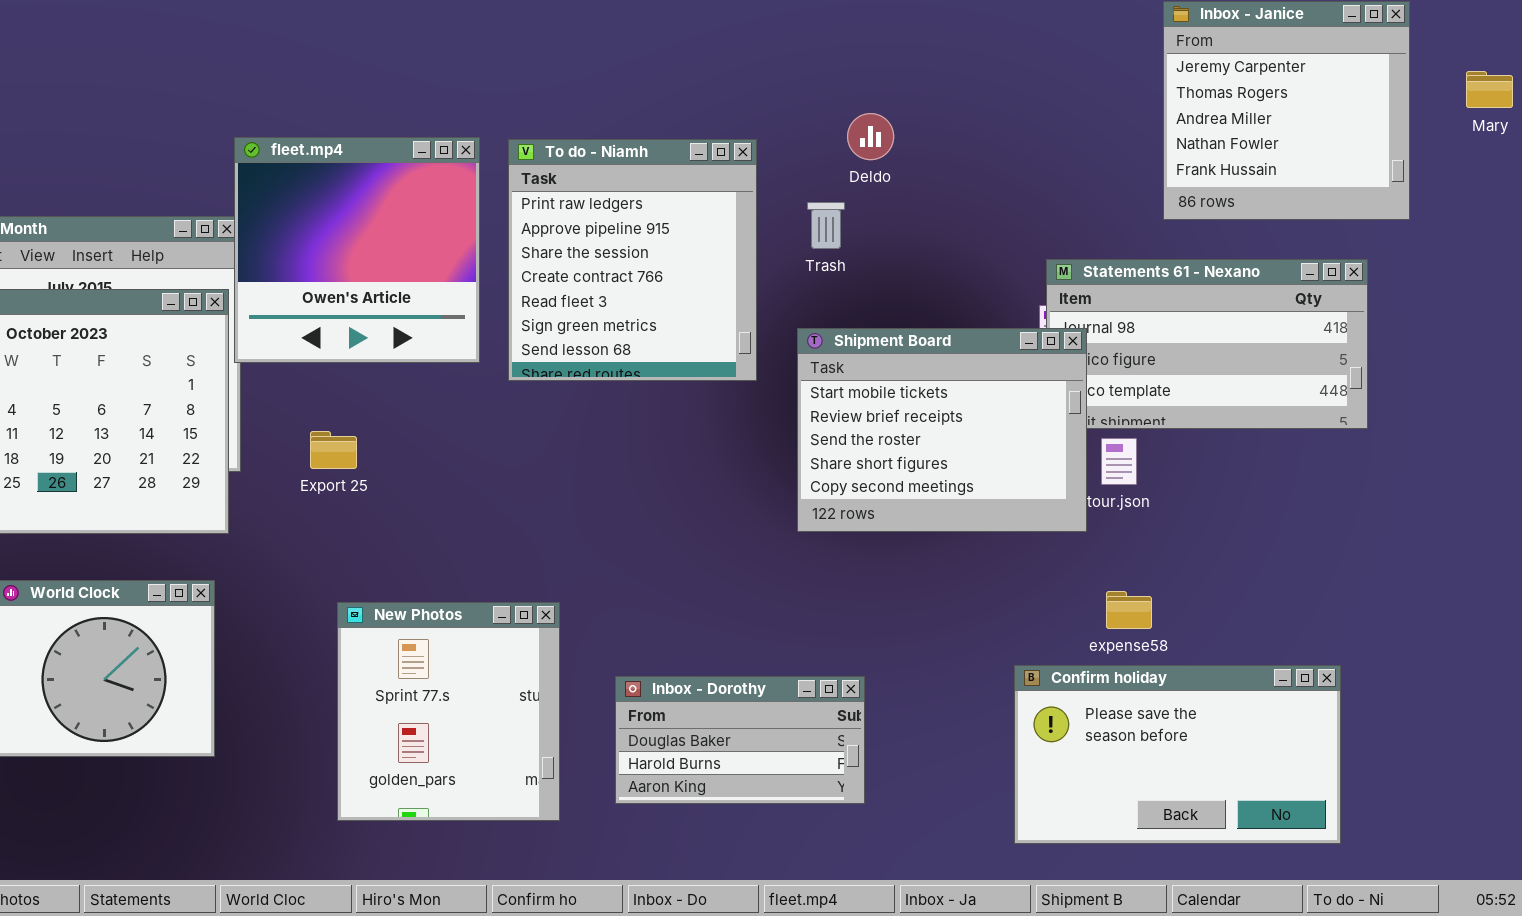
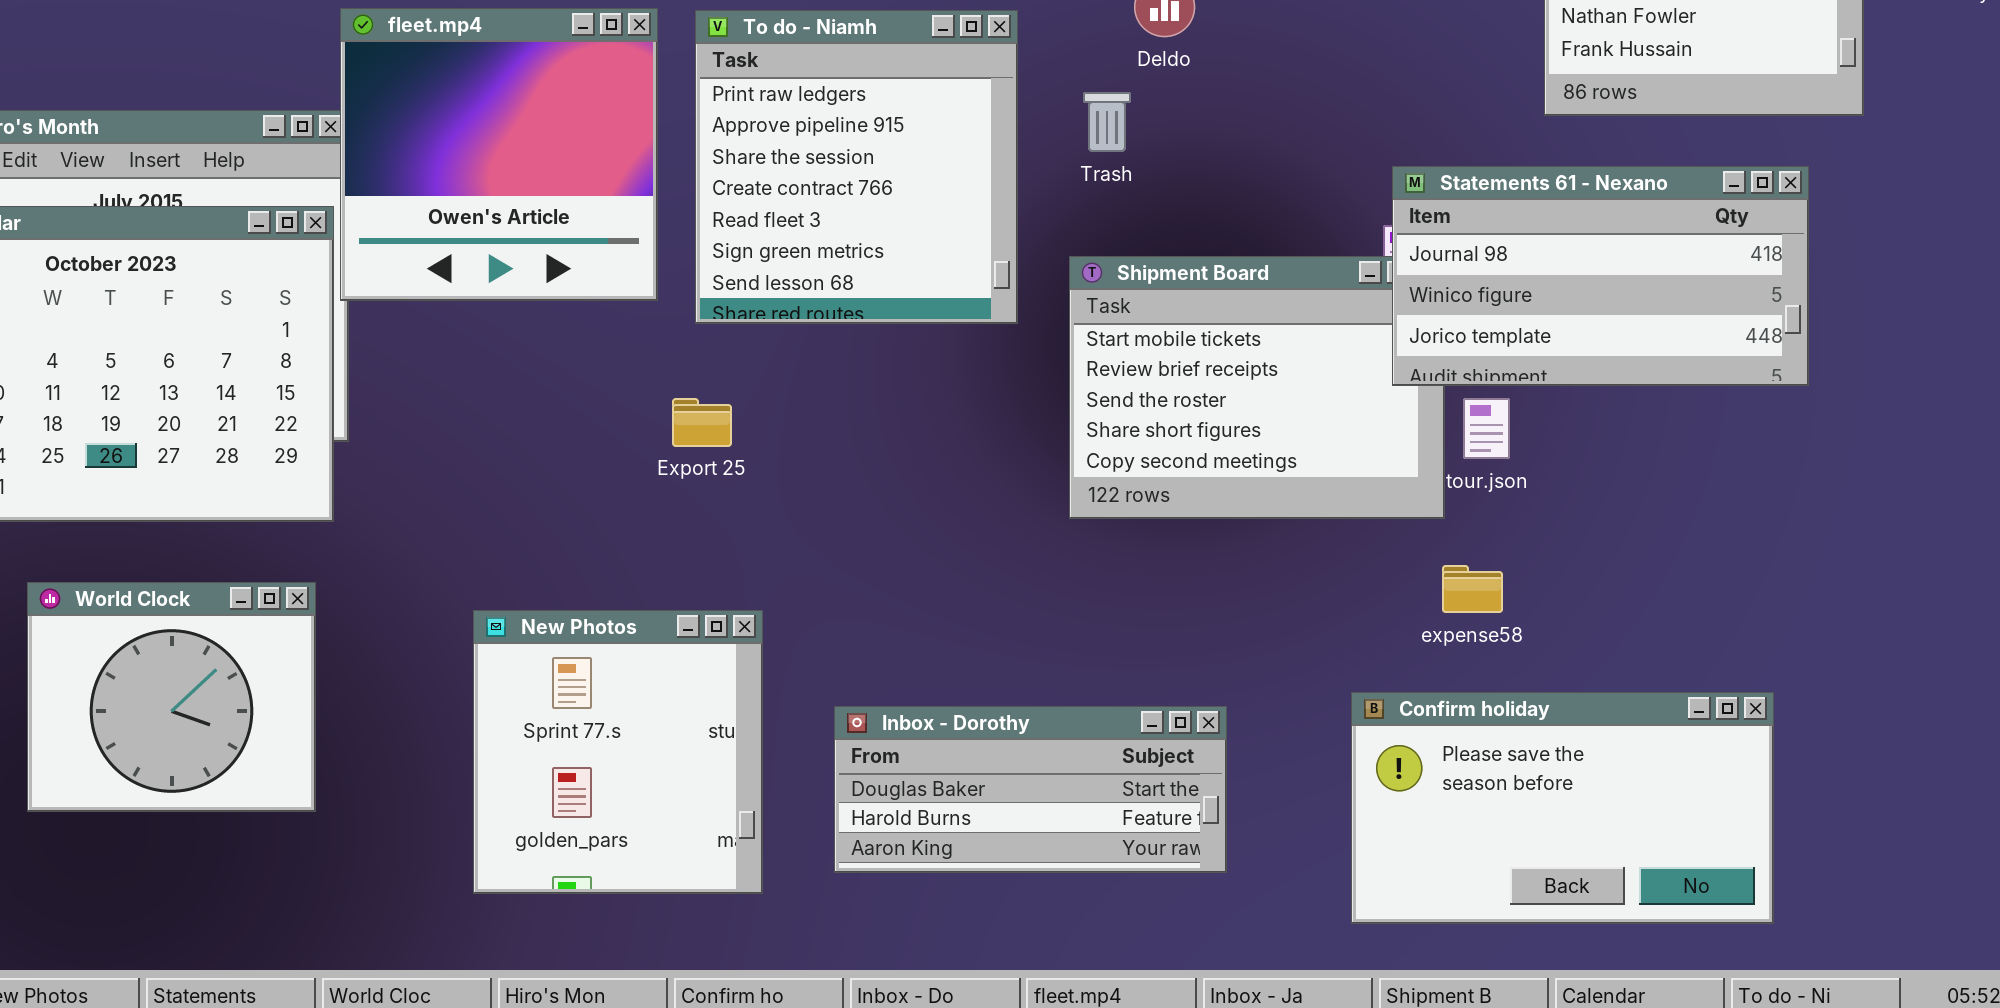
Statements 61 - Nexano: [1046,259,1368,429] -> [1392,166,1809,386], raised
Export 25: [310,431,357,469] -> [672,398,732,447], moved
expense58: [1106,591,1152,629] -> [1442,565,1503,613], moved
Inbox - Dorothy: [615,676,865,804] -> [834,706,1227,873], resized

